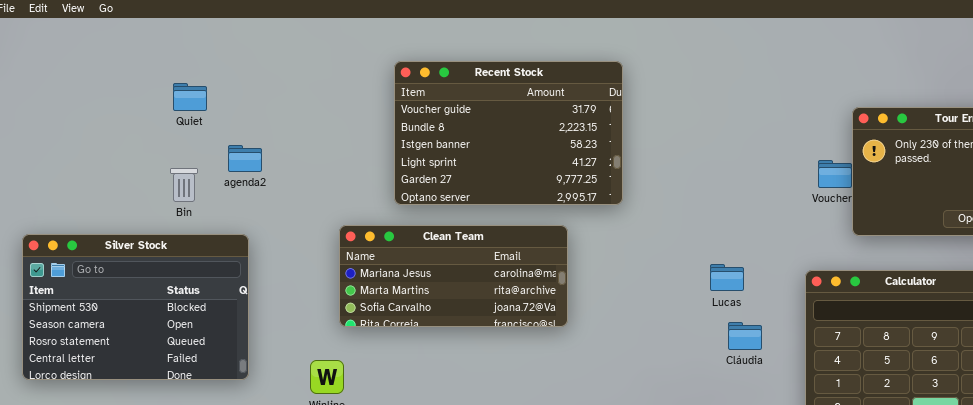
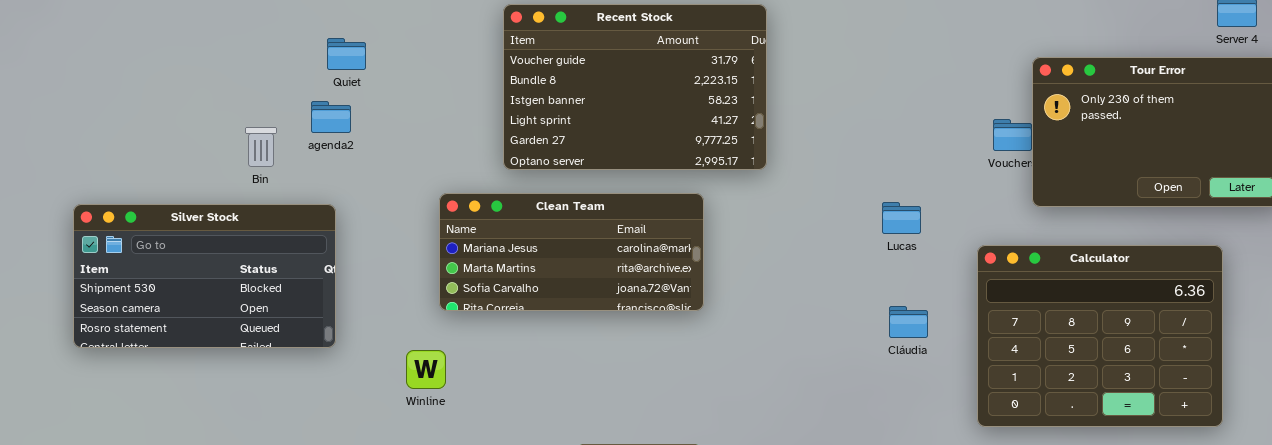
Quiet: [173,83,207,111] -> [327,38,366,70], moved
Silver Stock: [22,234,249,380] -> [73,204,336,348], resized
Lucas: [710,264,744,291] -> [882,202,921,234], moved

